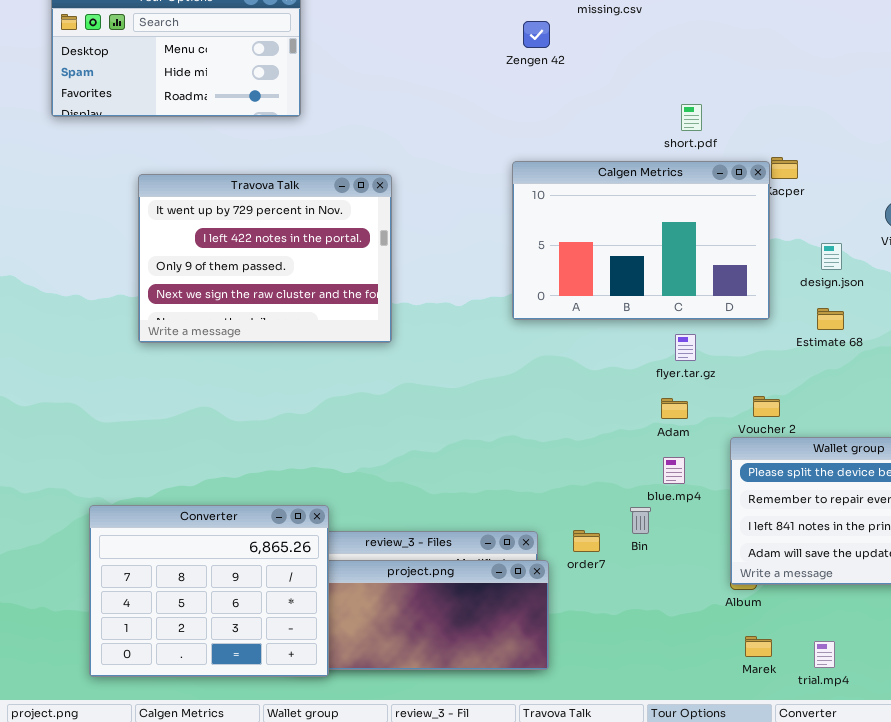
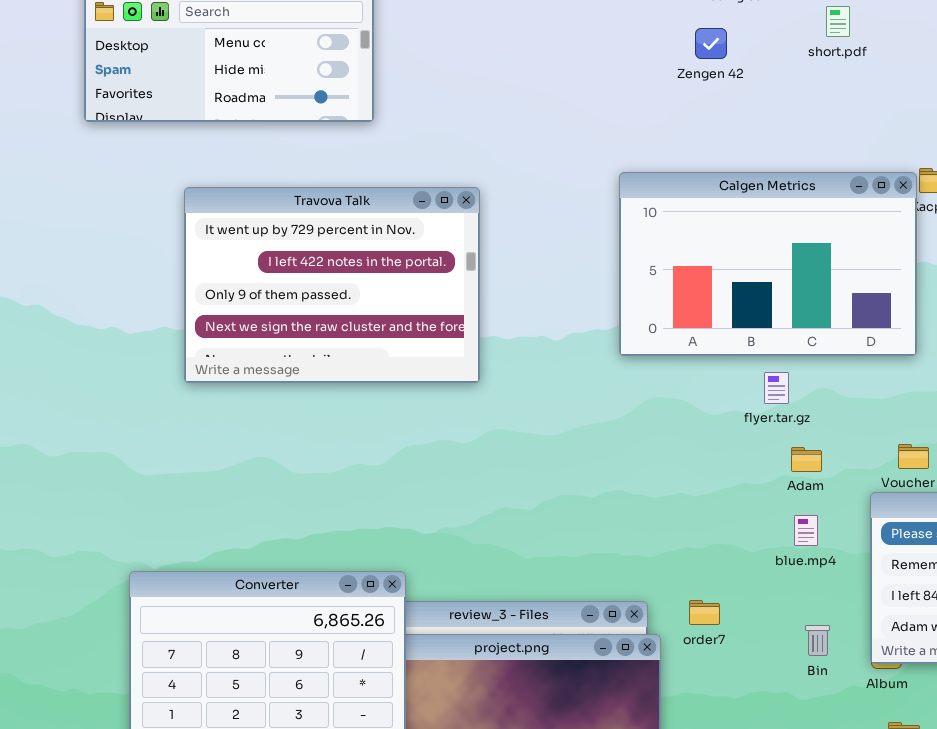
Zengen 42: [523,21,550,48] -> [695,28,727,59], moved
short.pdf: [681,104,702,131] -> [826,6,850,37], moved
flyer.tar.gz: [675,334,696,361] -> [764,372,789,404], moved
Bin: [630,507,651,534] -> [805,625,830,656], moved

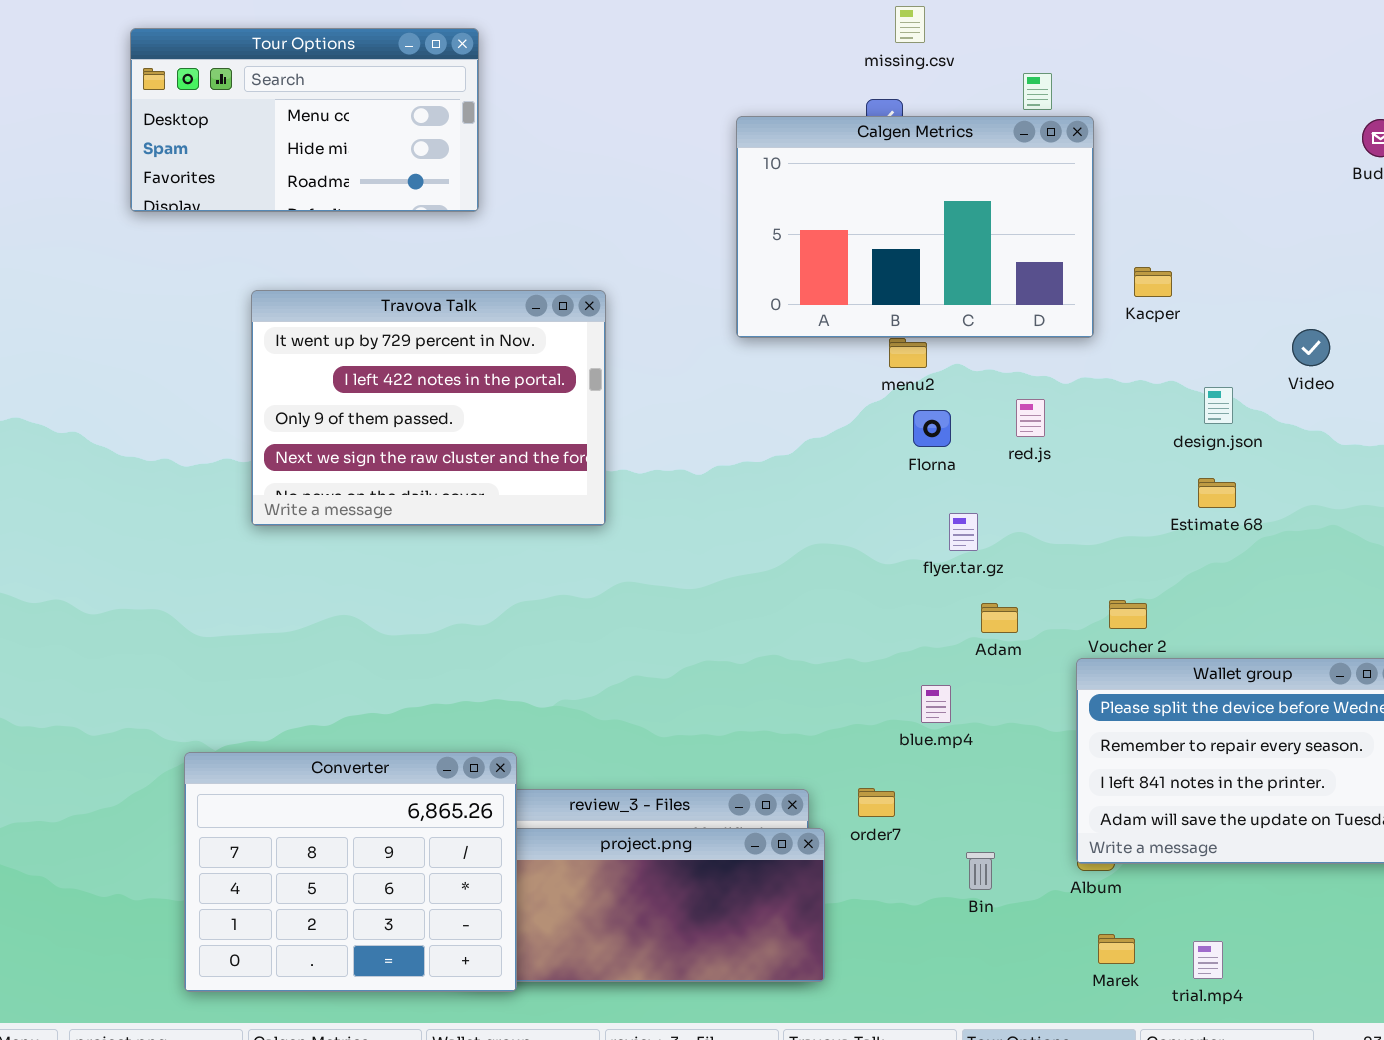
Calgen Metrics: [619,172,917,356] -> [736,116,1094,338], moved
blue.mp4: [794,515,818,546] -> [921,685,951,723], moved
Bin: [805,625,830,656] -> [966,852,995,890], moved

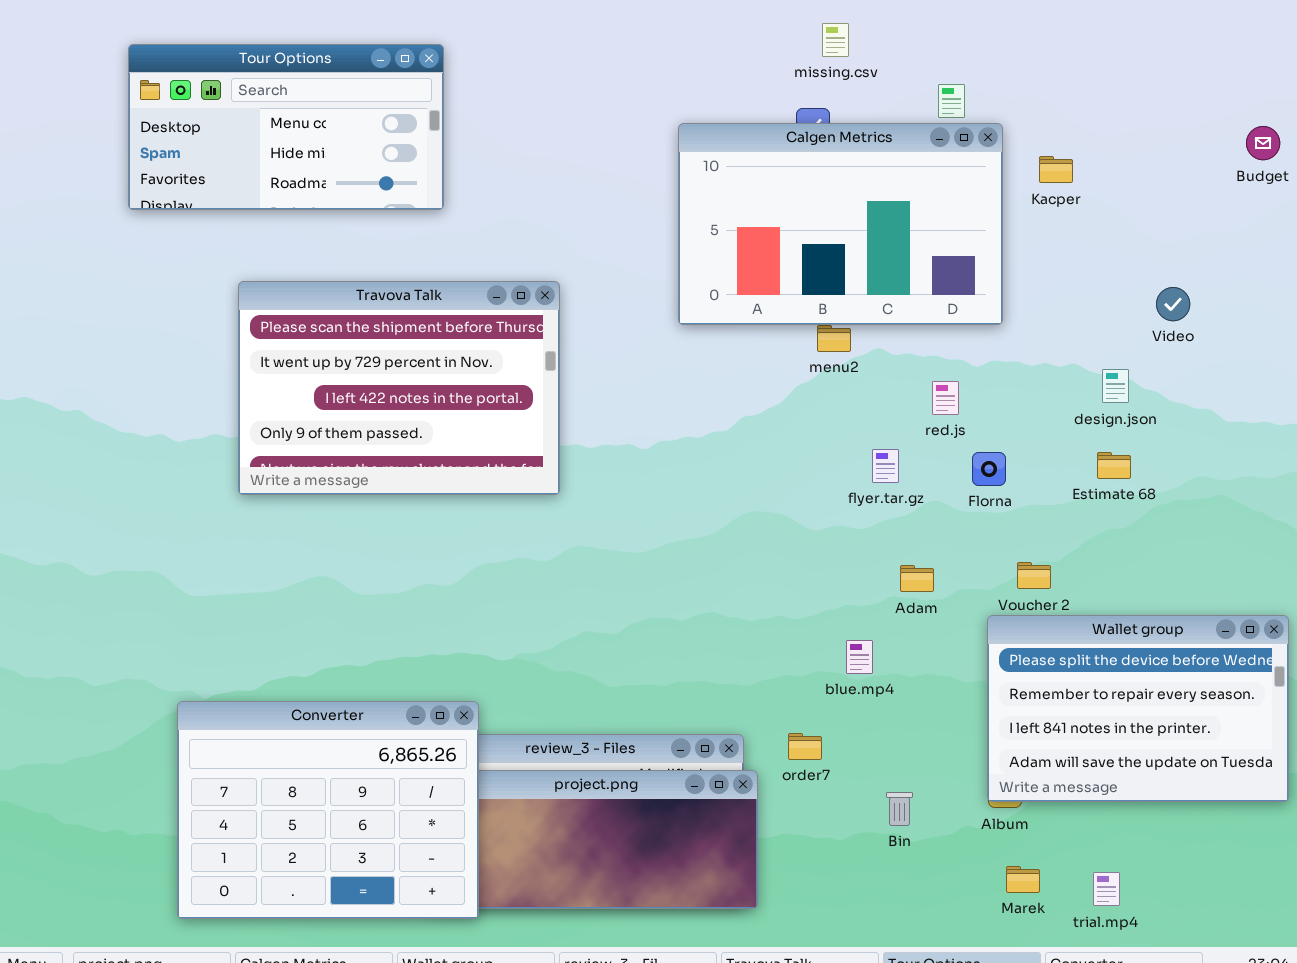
Kacper: [1134,267,1172,297] -> [1039,156,1073,183], moved
Travova Talk: [251,290,606,526] -> [238,281,560,495], scrolled up 1 row
Video: [1292,329,1330,366] -> [1156,287,1190,321], moved
Florna: [913,410,951,447] -> [972,452,1006,486], moved
flyer.tar.gz: [949,513,978,551] -> [872,449,899,483], moved

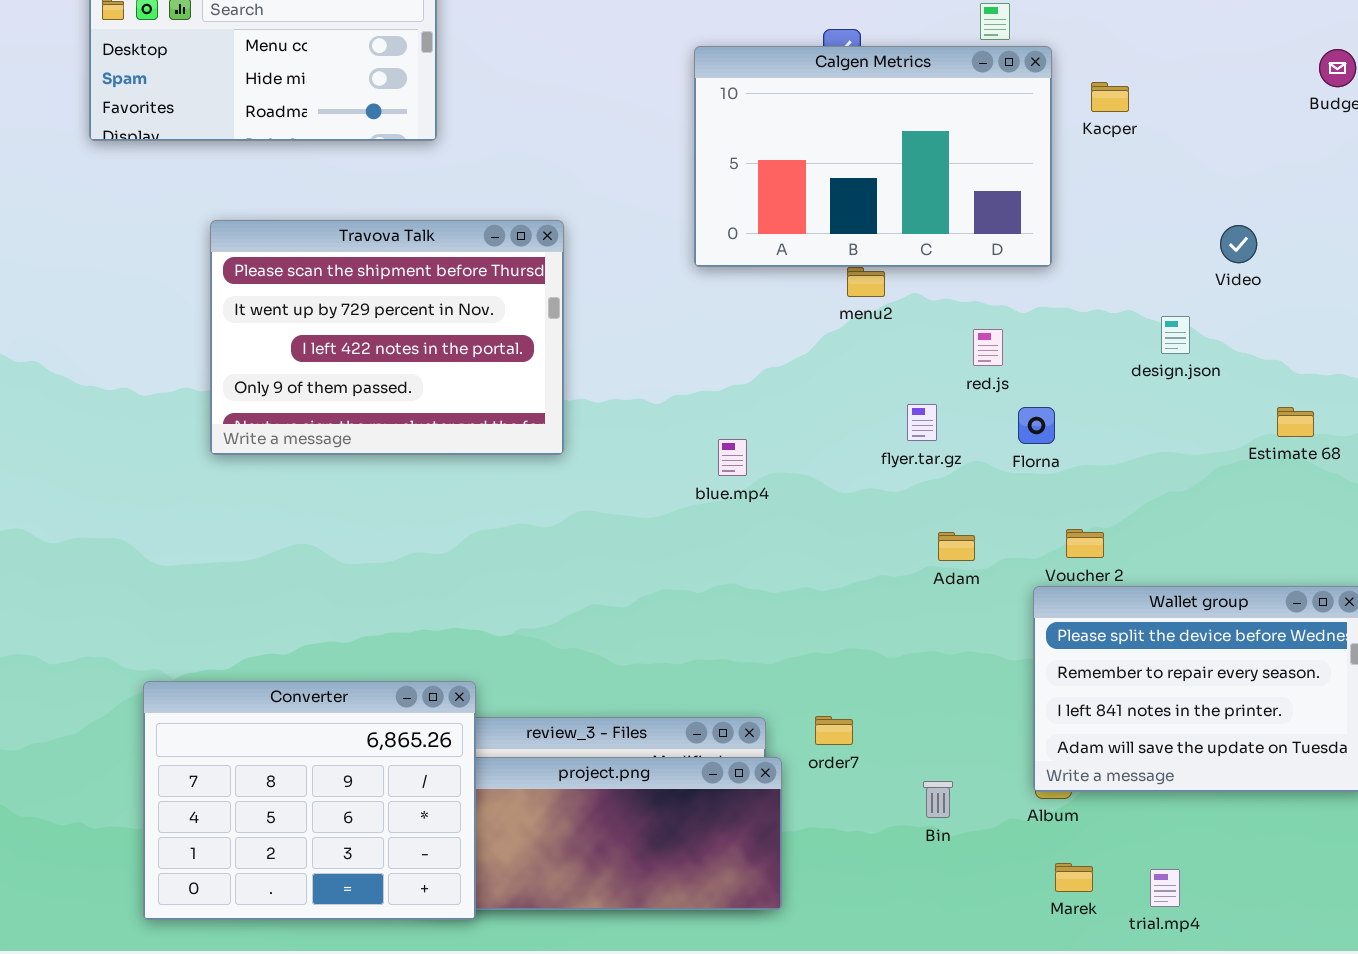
Estimate 68: [1097,452,1131,479] -> [1277,407,1314,437], moved
blue.mp4: [846,640,873,674] -> [718,439,747,476], moved

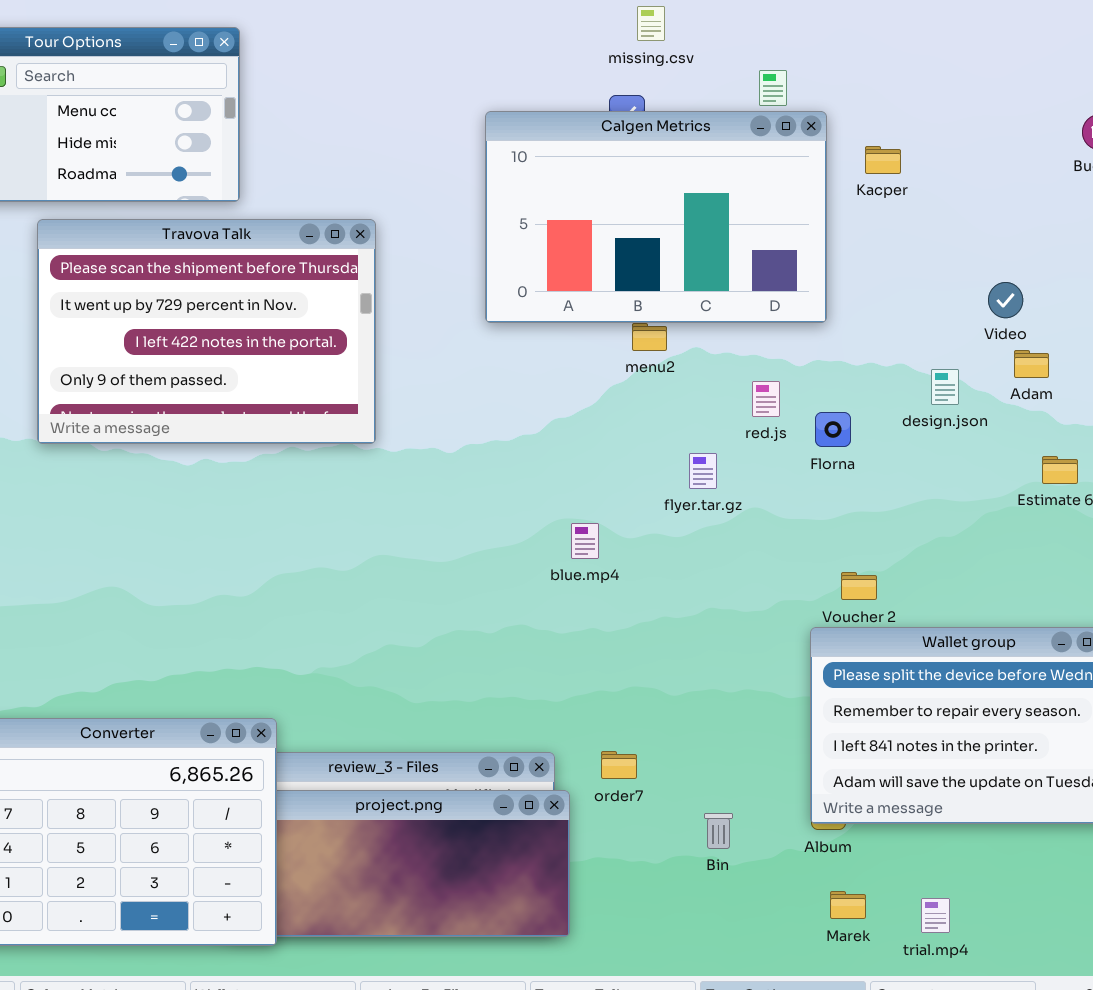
Travova Talk: [210,220,564,455] -> [37,219,376,444], moved
Florna: [1018,407,1055,444] -> [815,412,851,447], moved
blue.mp4: [718,439,747,476] -> [571,523,599,559], moved
Adam: [938,532,975,561] -> [1014,350,1049,378], moved

